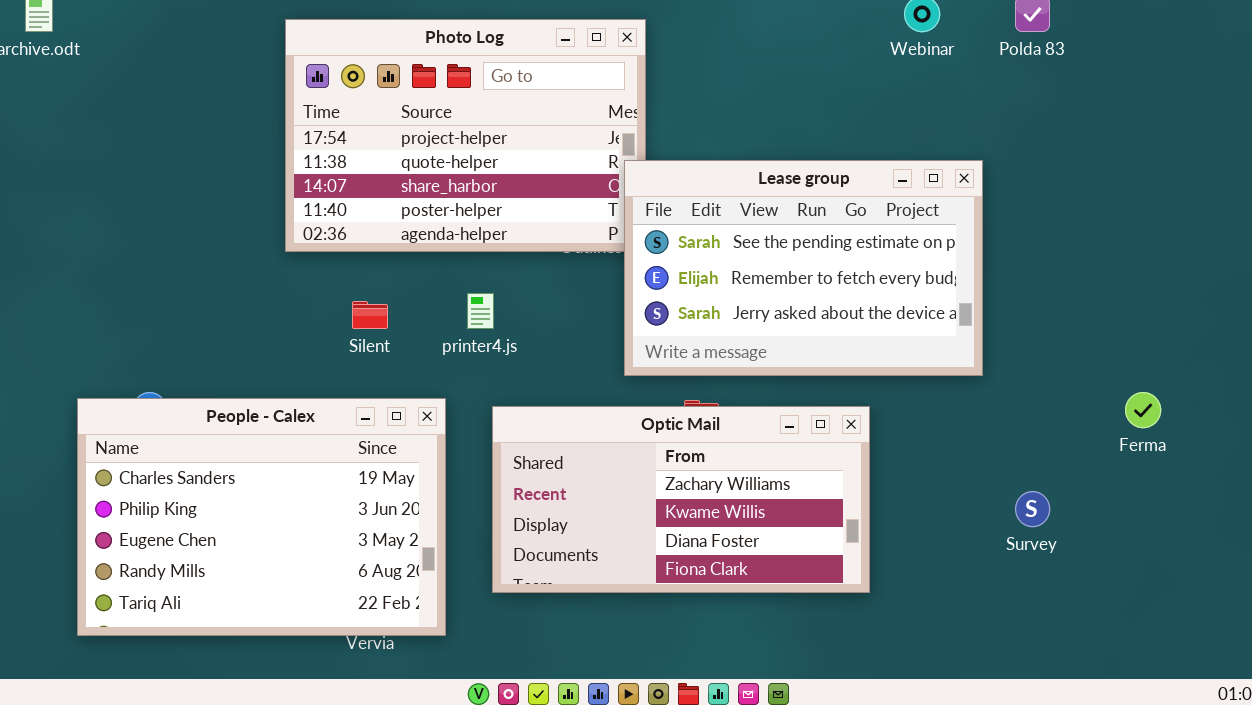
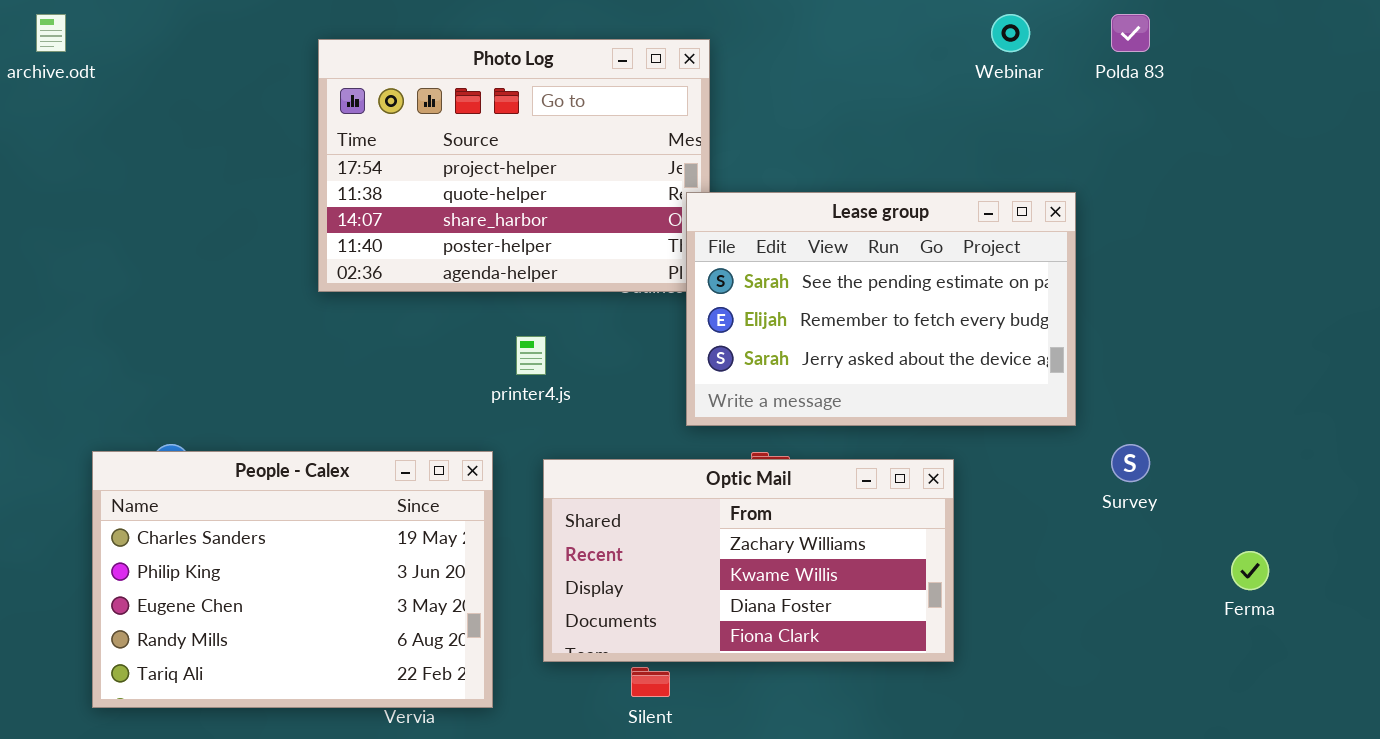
Silent: [352,301,388,329] -> [631,667,670,697], moved
Ferma: [1125,392,1161,428] -> [1231,551,1269,590], moved
Survey: [1015,491,1050,527] -> [1111,444,1150,482], moved

